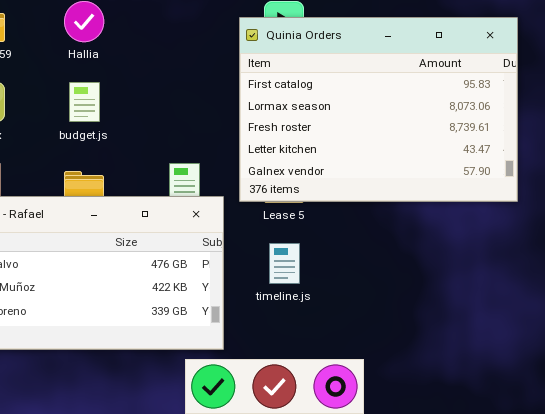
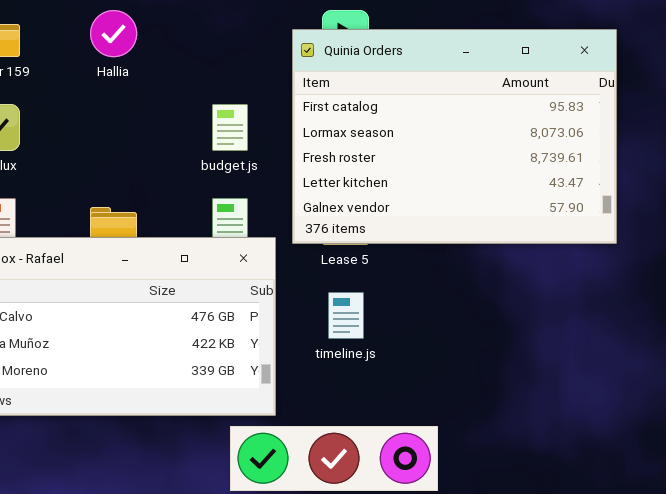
budget.js: [69,82,100,122] -> [212,104,248,151], moved

